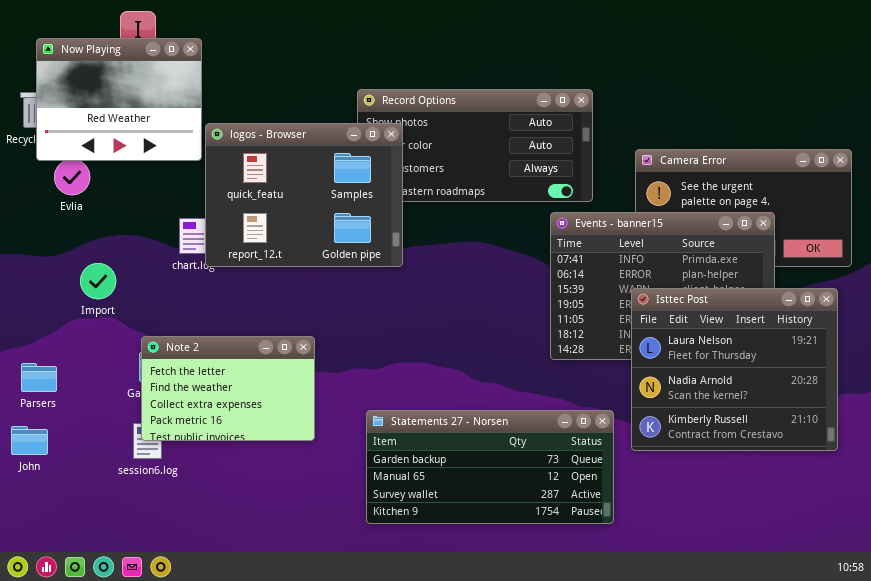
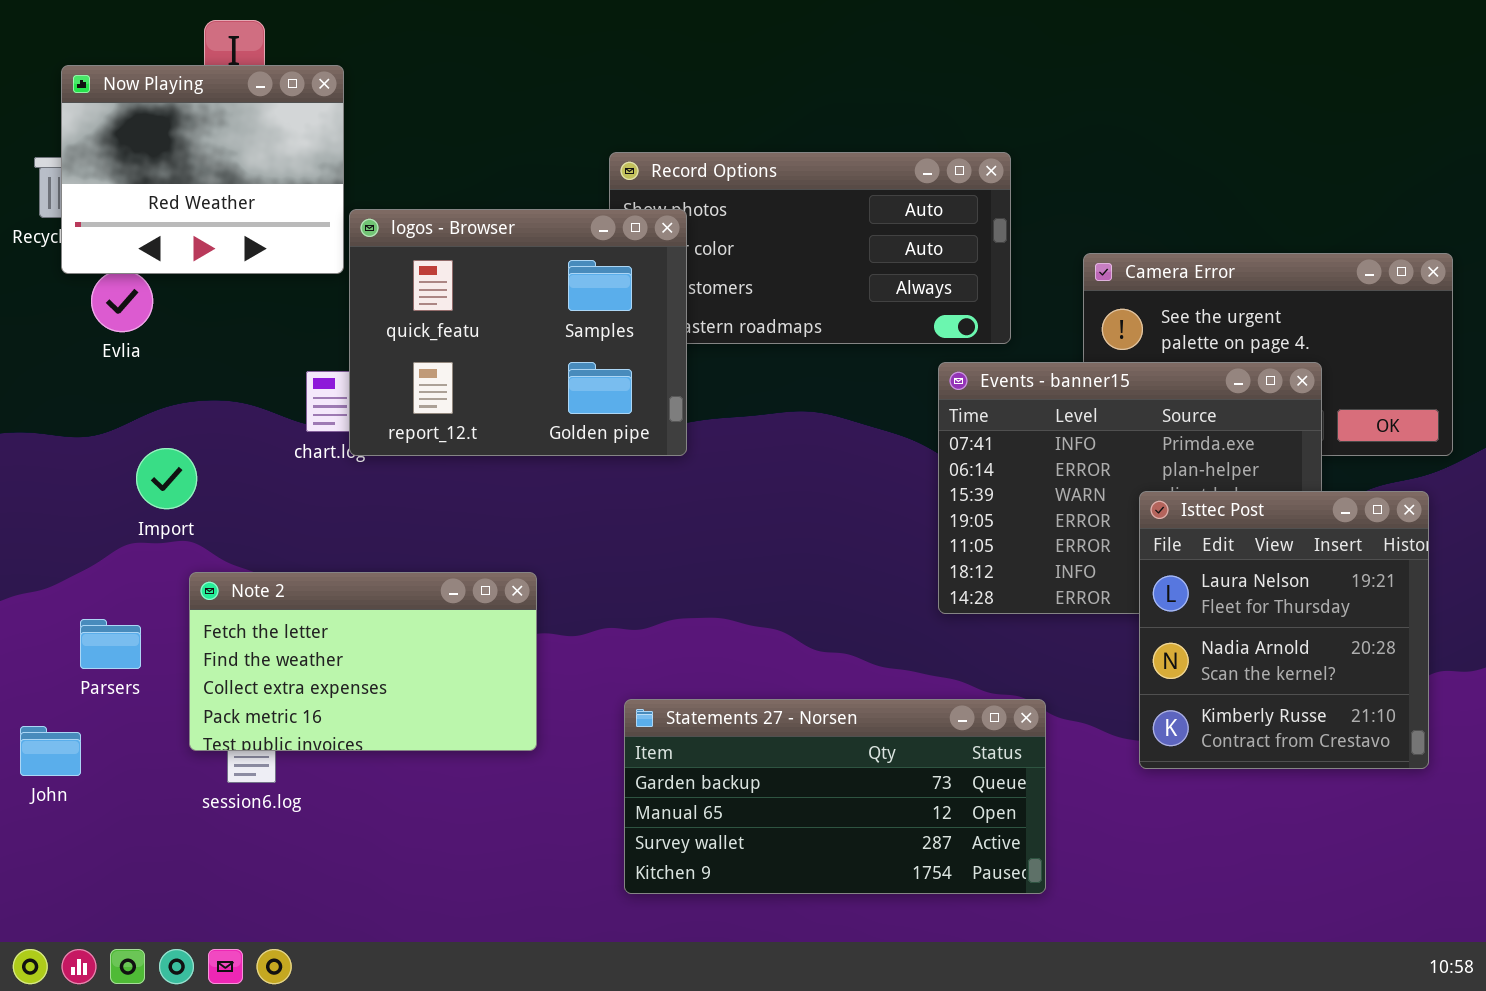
Isttec Post: [631,288,838,451] -> [1139,491,1429,769], resized
Note 2: [141,336,315,441] -> [189,572,537,751], resized
Parsers: [21,363,57,392] -> [80,619,141,669], moved

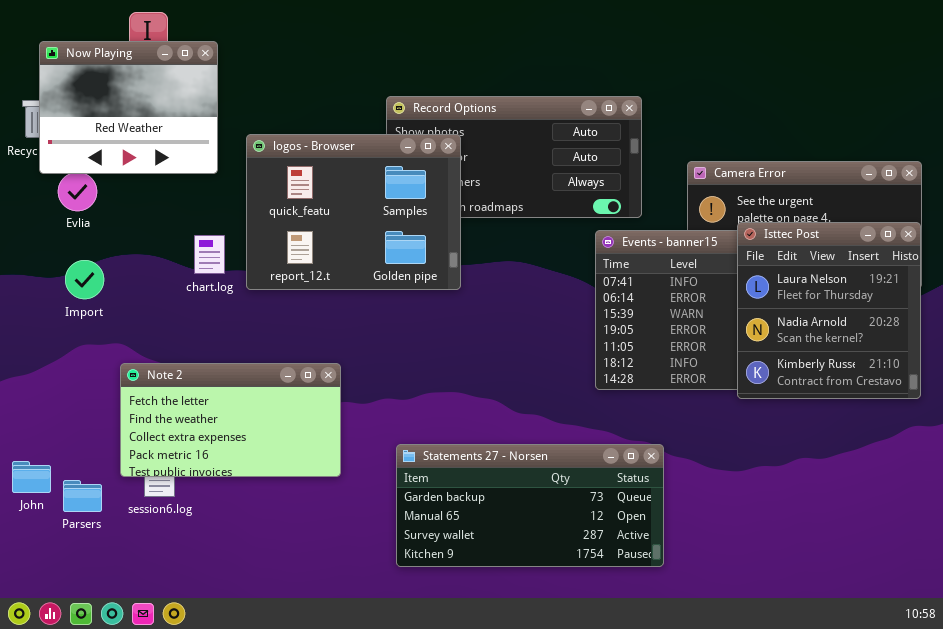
logos - Browser: [349,209,687,456] -> [246,134,461,290], moved
Import: [136,448,197,509] -> [65,260,104,299], moved
Isttec Post: [1139,491,1429,769] -> [737,222,921,399], moved
Parsers: [80,619,141,669] -> [63,480,102,512], moved

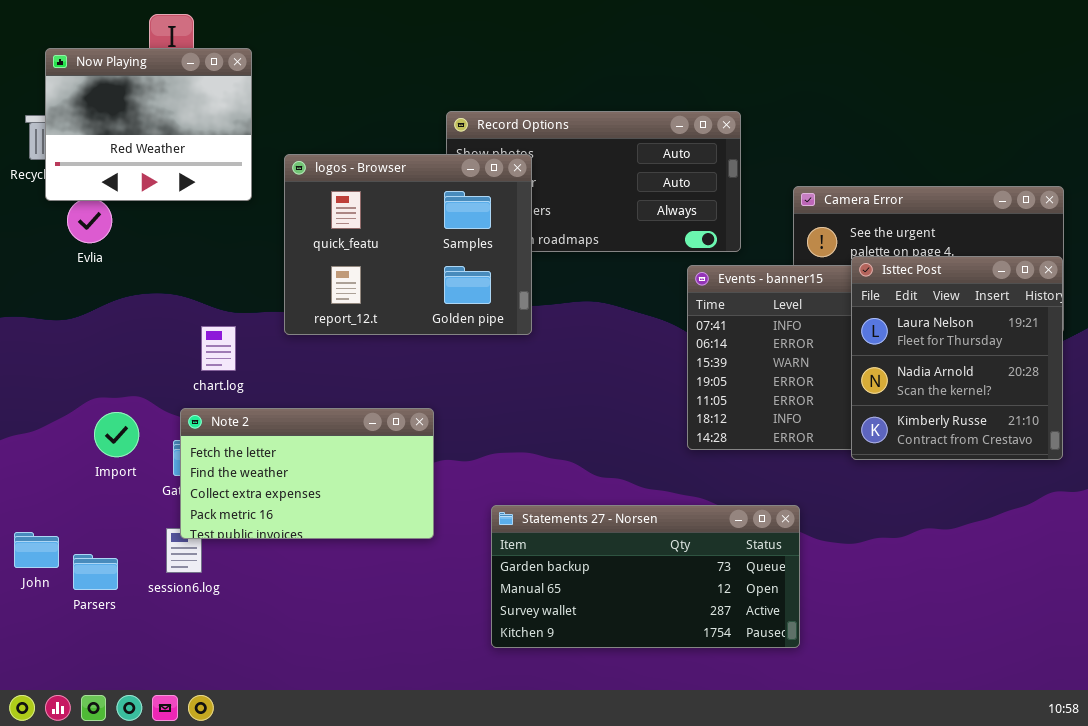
chart.log: [194,235,225,274] -> [201,326,236,371], moved
Import: [65,260,104,299] -> [94,412,139,457], moved
Note 2: [120,363,341,477] -> [180,408,434,539], moved
Statements 27 - Norsen: [396,444,664,567] -> [491,505,800,648], moved

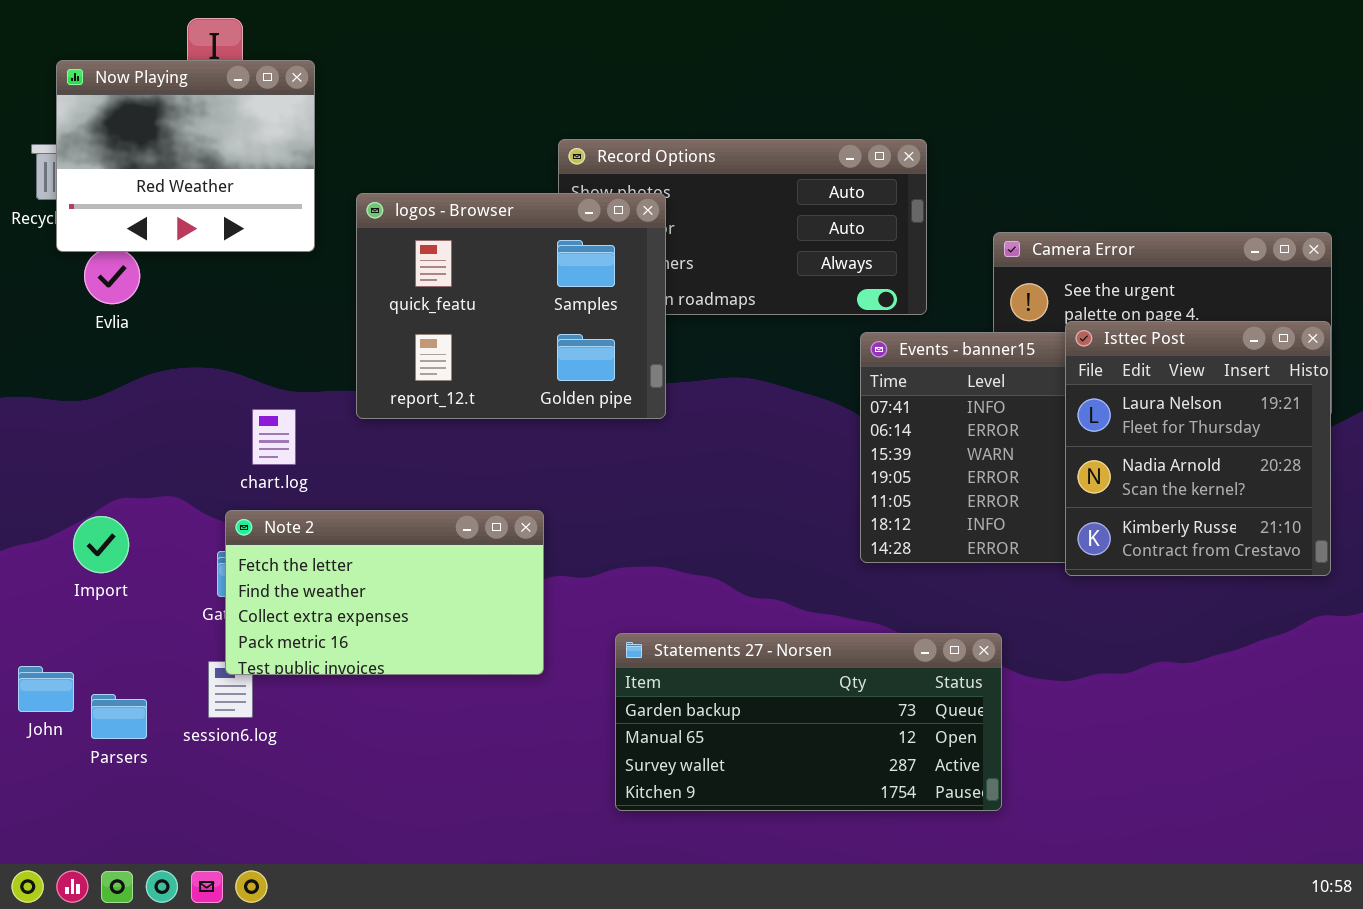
Import: [94,412,139,457] -> [73,516,129,573], moved

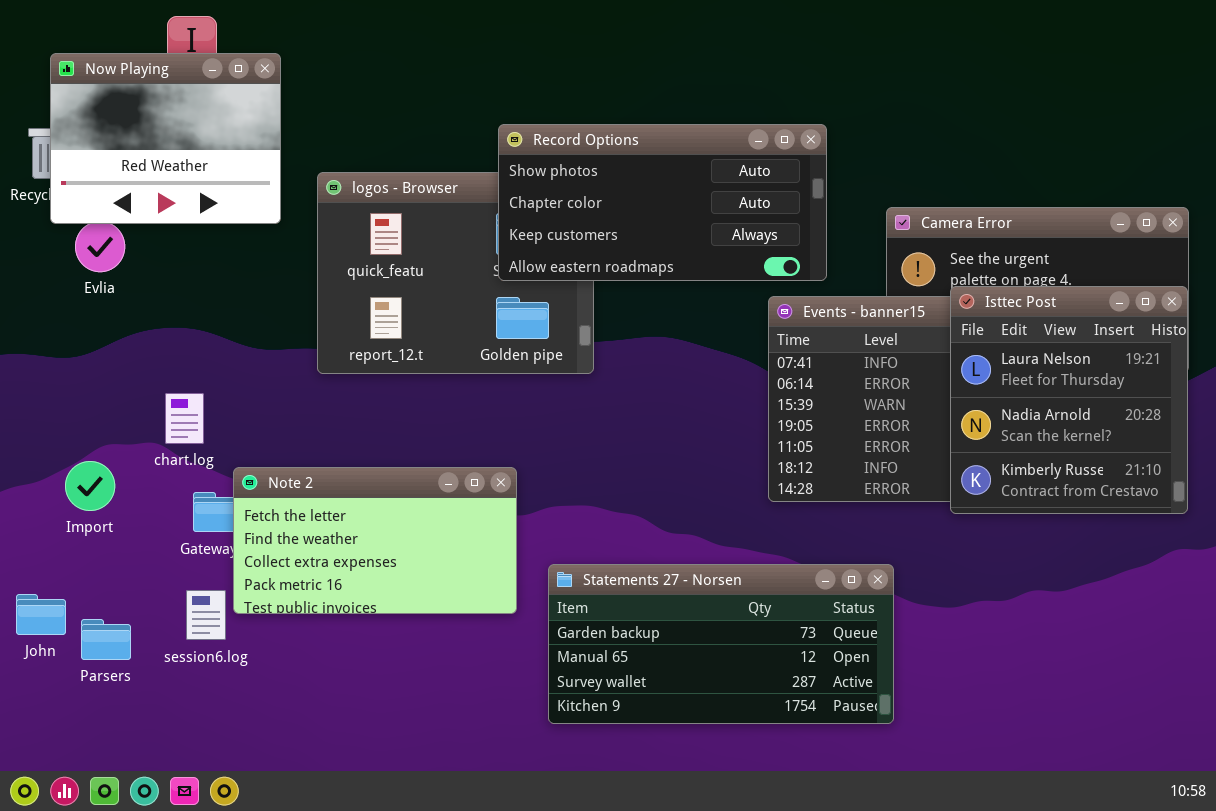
Record Options: [558,139,927,315] -> [498,124,827,281], raised
chart.log: [252,409,296,465] -> [165,393,204,444], moved
Note 2: [225,510,544,675] -> [233,467,517,614], moved

